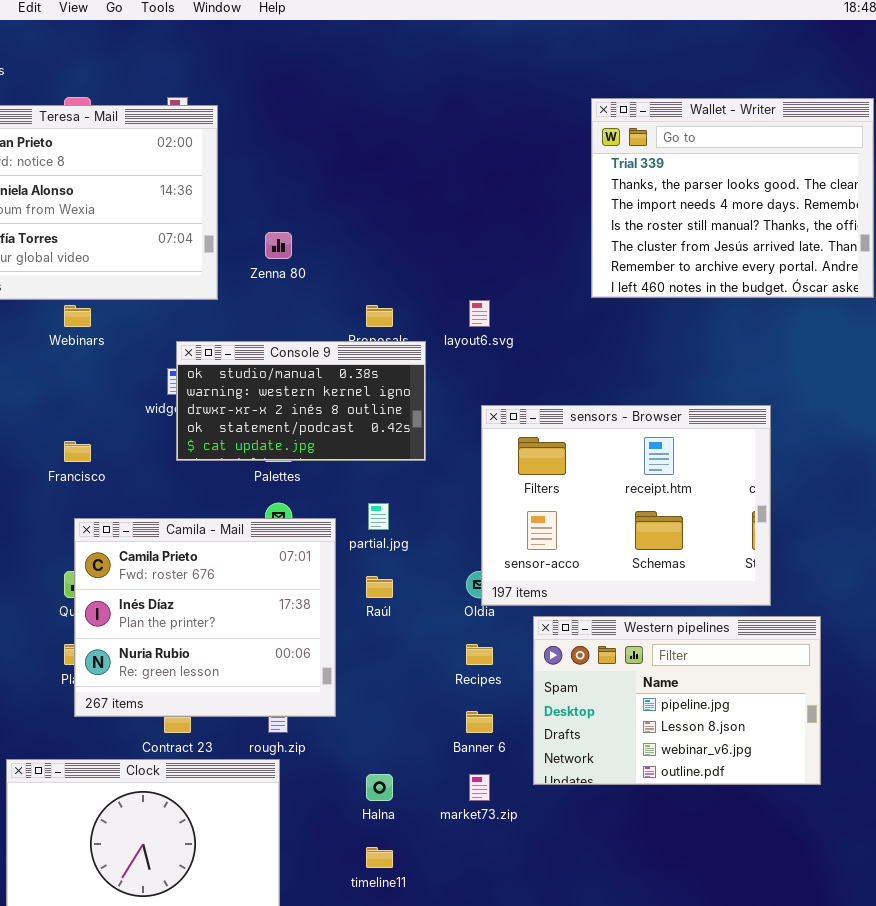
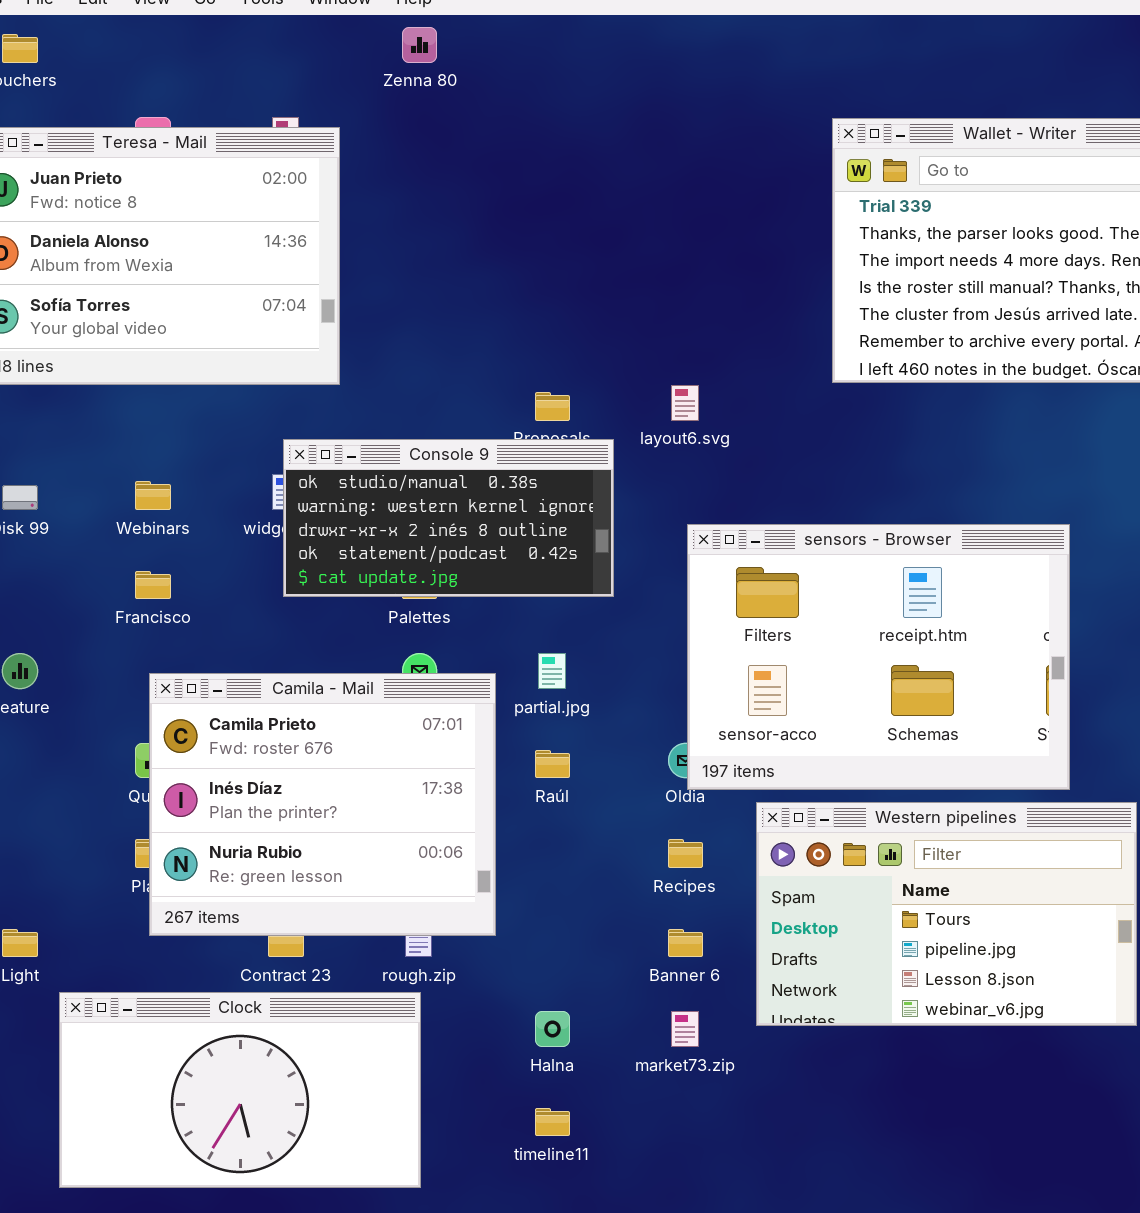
Zenna 80: [265,232,292,259] -> [402,27,437,63], moved
Webinars: [64,305,91,327] -> [135,481,171,510], moved
Western pipelines: [533,616,821,785] -> [756,802,1137,1026], scrolled up 1 row

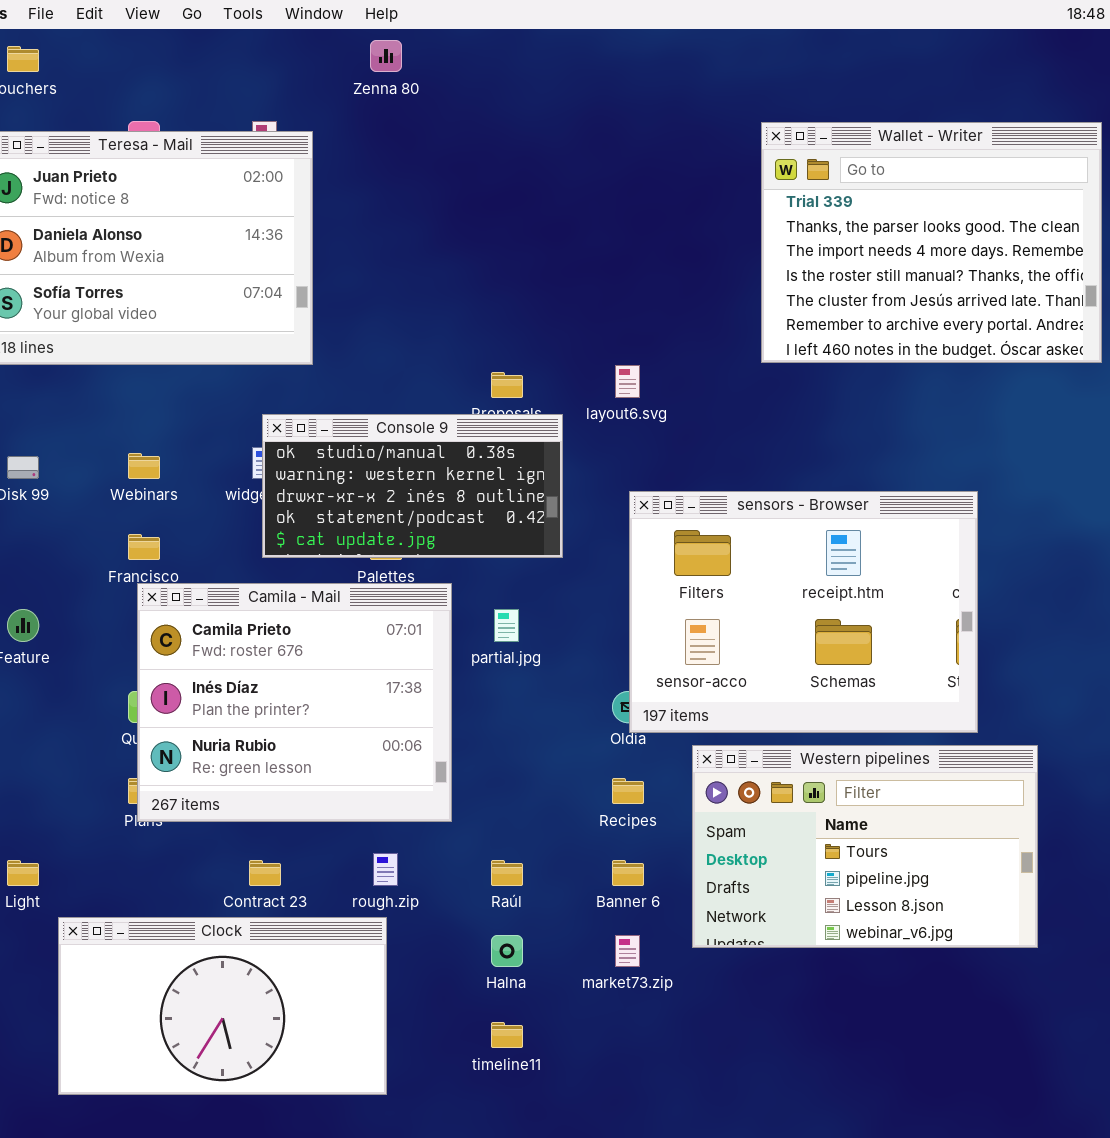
Camila - Mail: [149,673,496,936] -> [137,583,452,822], moved
Raúl: [535,750,570,778] -> [491,860,523,886], moved

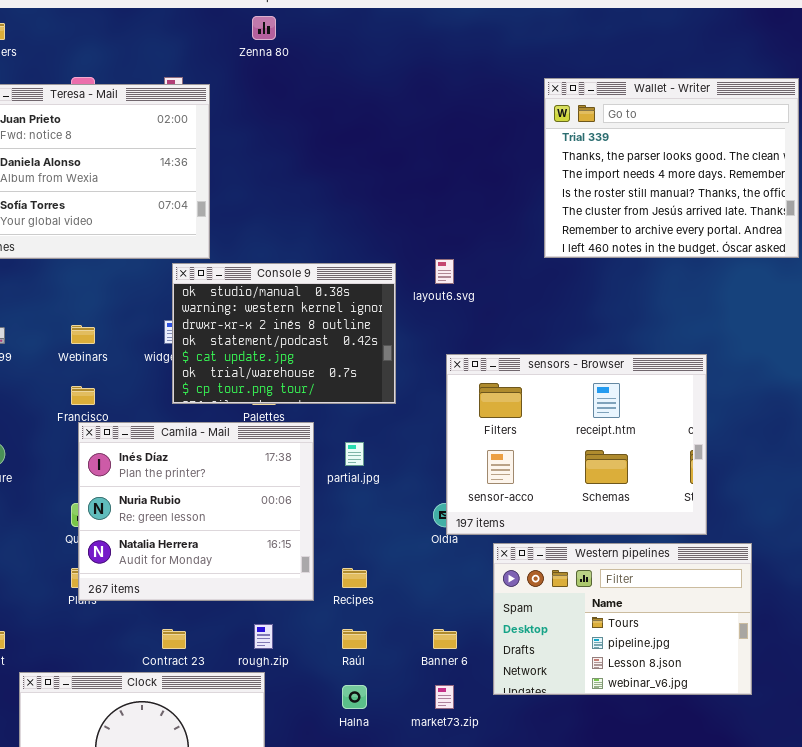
Console 9: [262,414,563,558] -> [172,263,396,404], resized
Camila - Mail: [137,583,452,822] -> [78,422,314,601], scrolled down 1 row
Recipes: [612,778,644,804] -> [342,568,367,588], moved

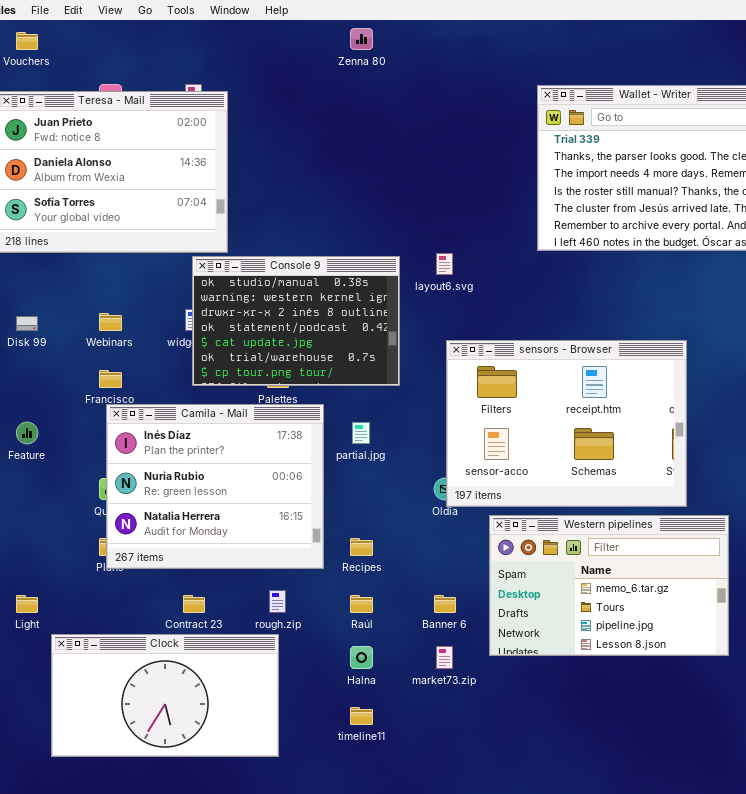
Zenna 80: [252,16,276,40] -> [350,28,373,50], moved
Western pipelines: [493,543,752,695] -> [489,515,729,656], scrolled up 1 row

